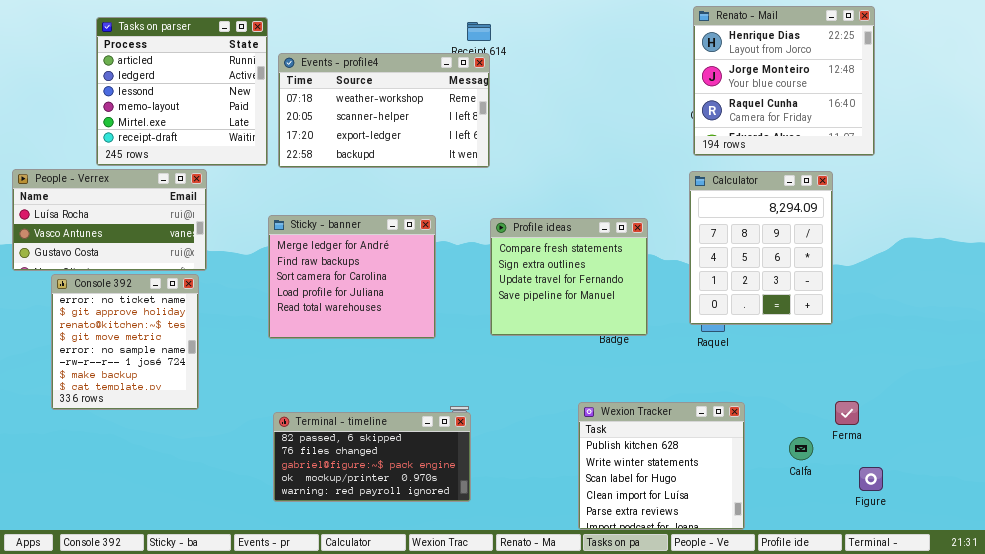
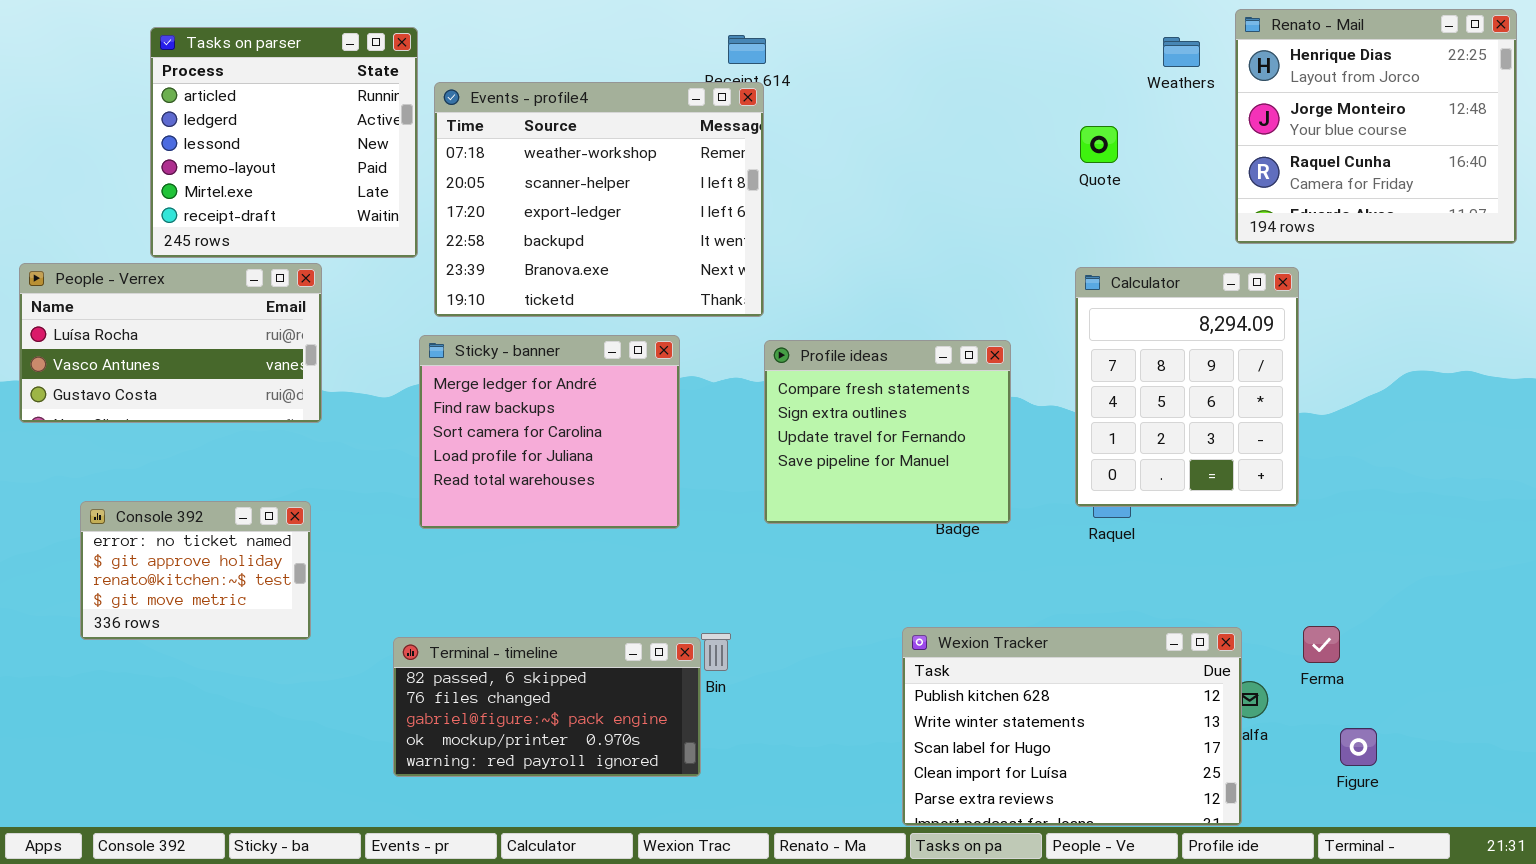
Renato - Mail: [693,6,875,156] -> [1235,9,1517,244], moved
Events - profile4: [278,53,490,168] -> [434,82,764,317], resized
Console 392: [51,274,199,410] -> [80,501,311,640], resized
Wexion Tracker: [578,402,745,530] -> [902,627,1242,826], resized
Terminal - timeline: [273,412,471,502] -> [393,637,701,777], moved

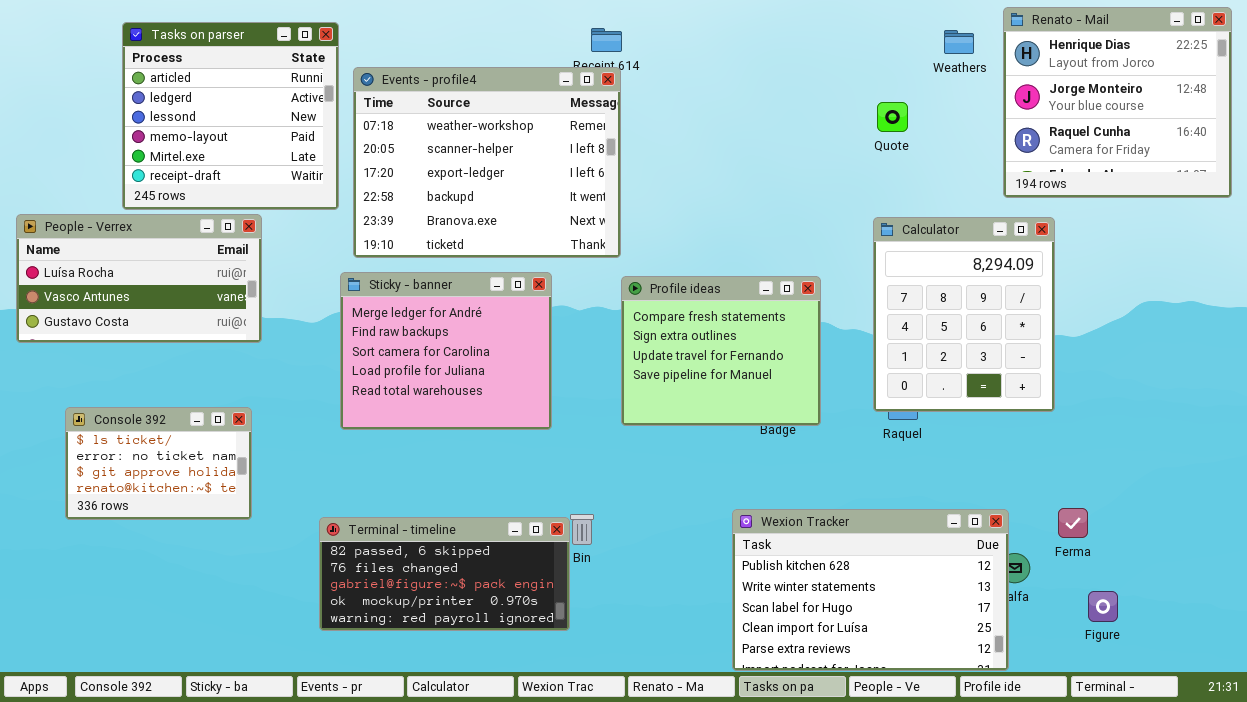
Console 392: [80,501,311,640] -> [65,407,252,520], scrolled up 1 row

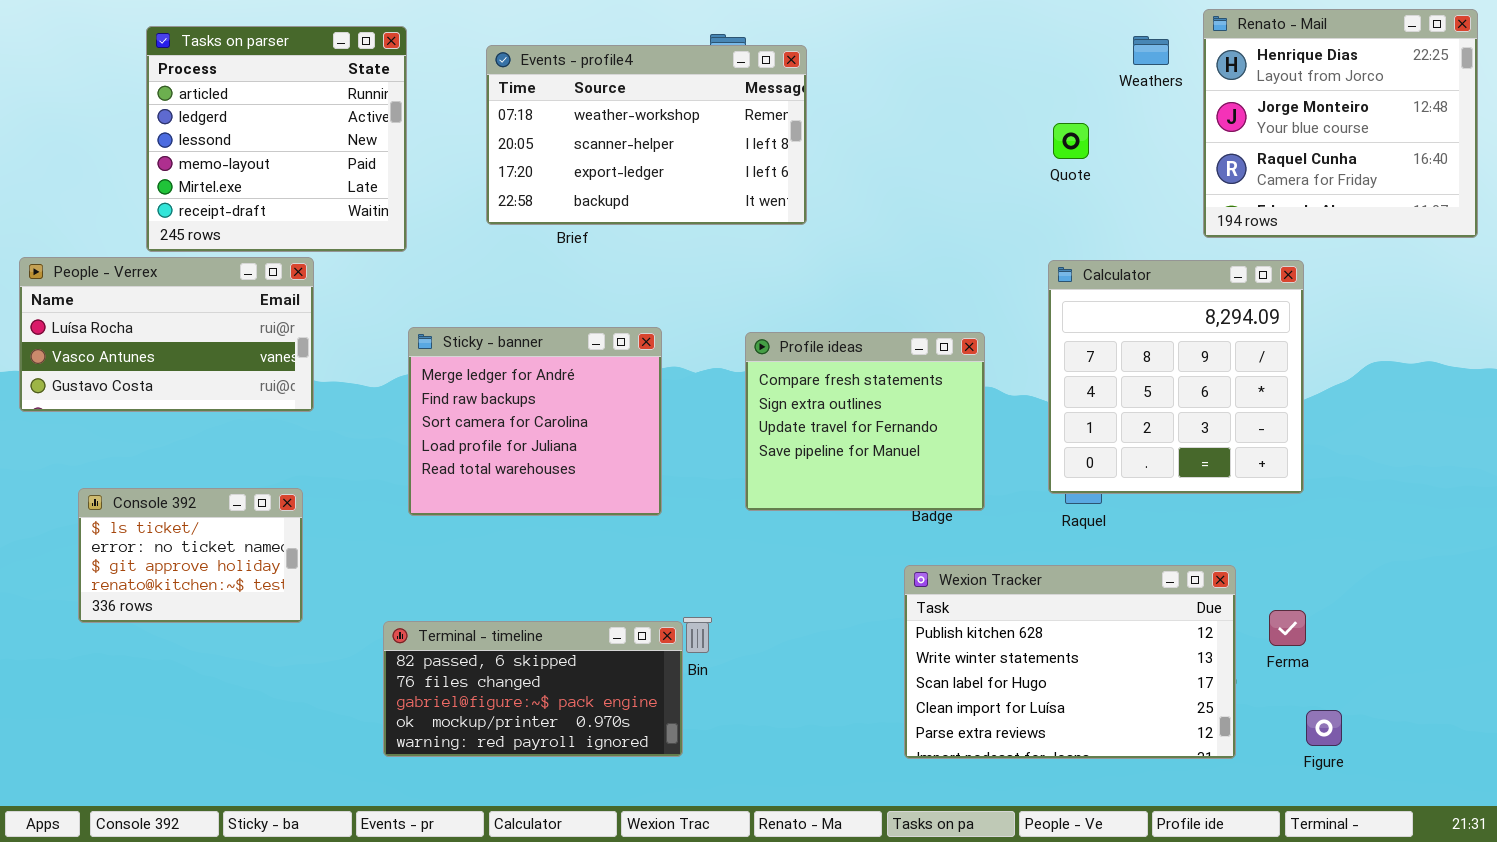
Events - profile4: [353,67,621,258] -> [486,45,807,225], moved, resized
Calculator: [873,217,1055,412] -> [1048,260,1304,494], resized
Wexion Tracker: [732,509,1009,671] -> [904,565,1236,759], moved

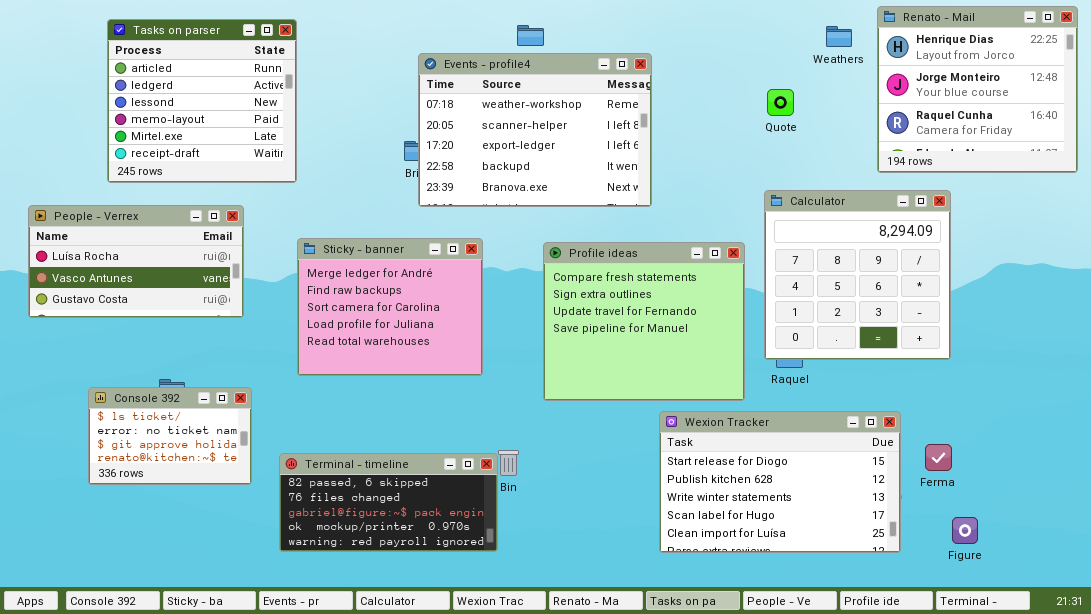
Events - profile4: [486,45,807,225] -> [418,53,652,207], moved, resized
People - Verrex: [19,257,314,412] -> [28,205,244,318], moved
Profile ideas: [745,332,985,511] -> [543,242,745,401], resized
Console 392: [78,488,303,623] -> [88,387,252,485], moved
Wexion Tracker: [904,565,1236,759] -> [659,411,901,553], scrolled up 1 row

